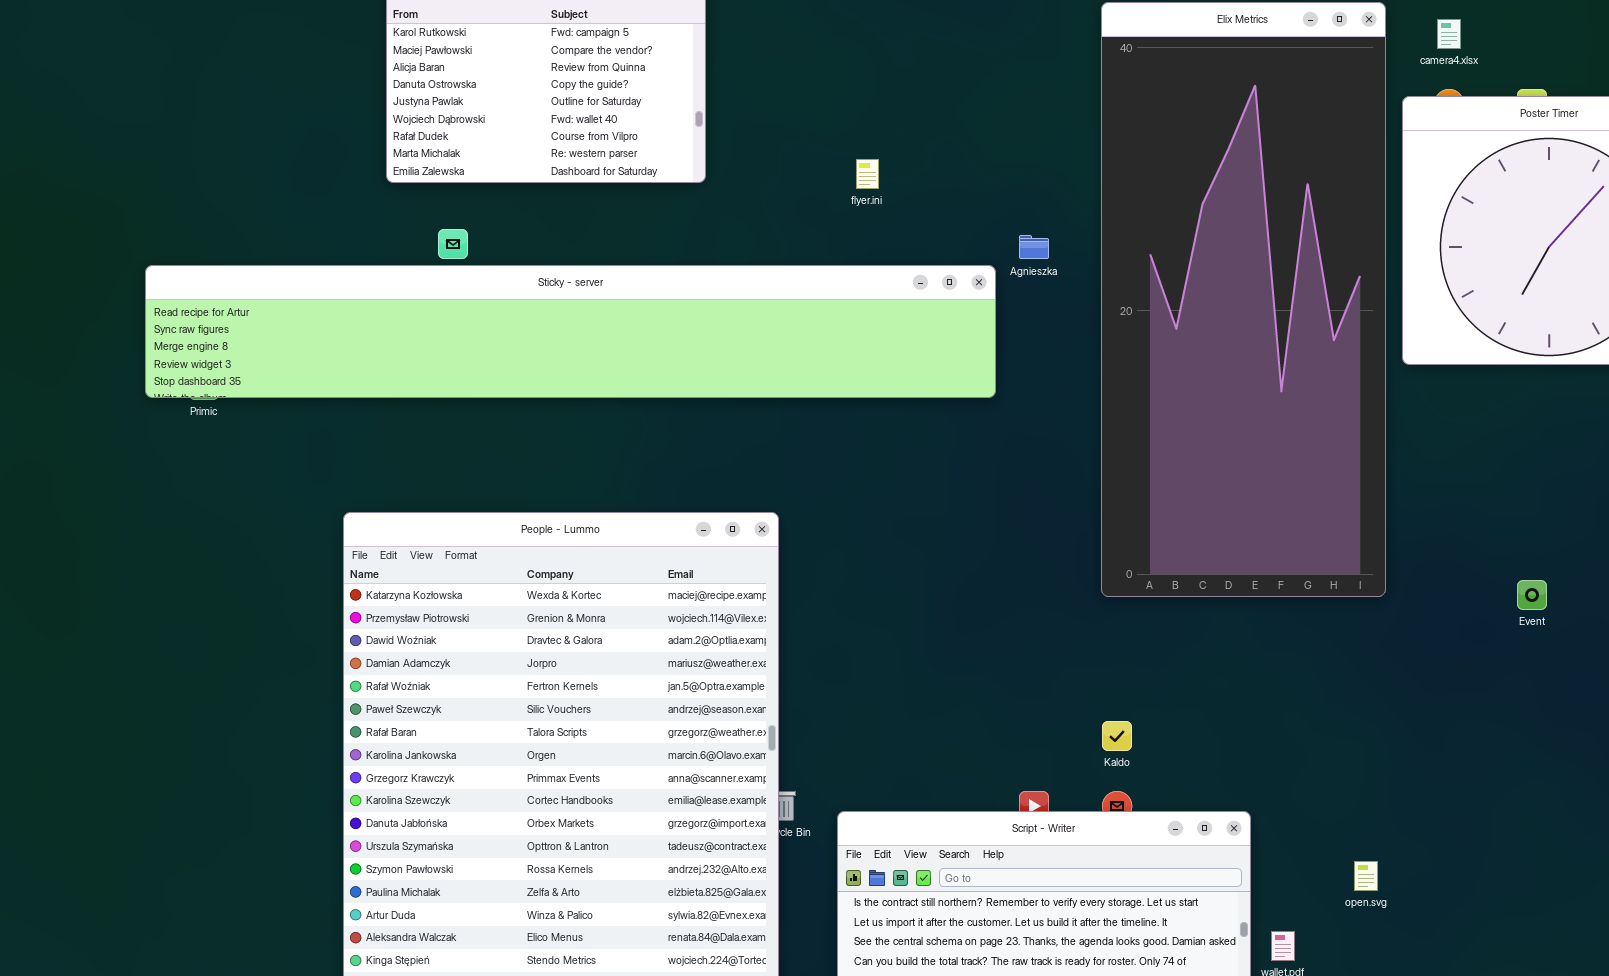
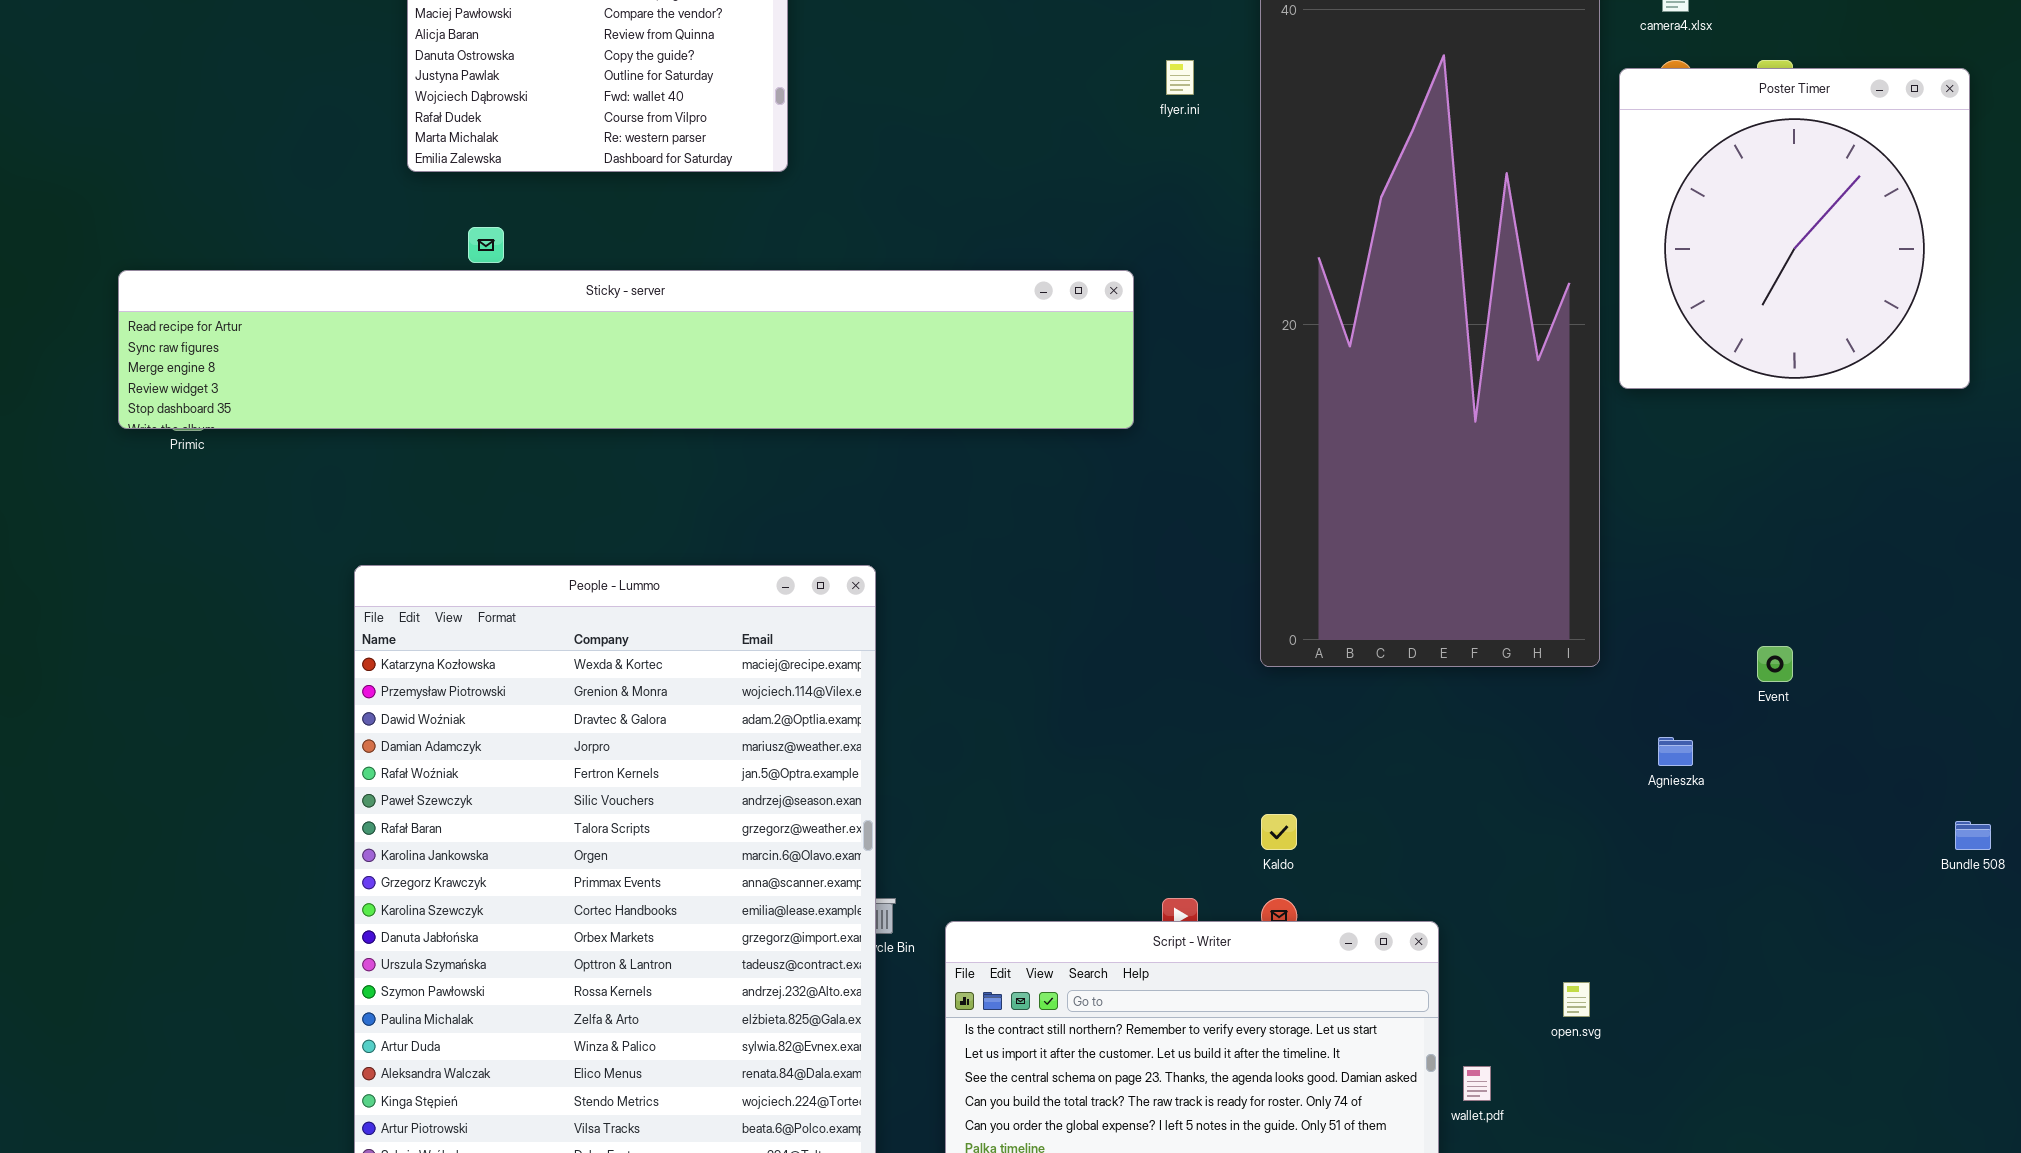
flyer.ini: [856,159,879,189] -> [1166,60,1194,95], moved
Agnieszka: [1019,235,1049,259] -> [1658,737,1693,766], moved

